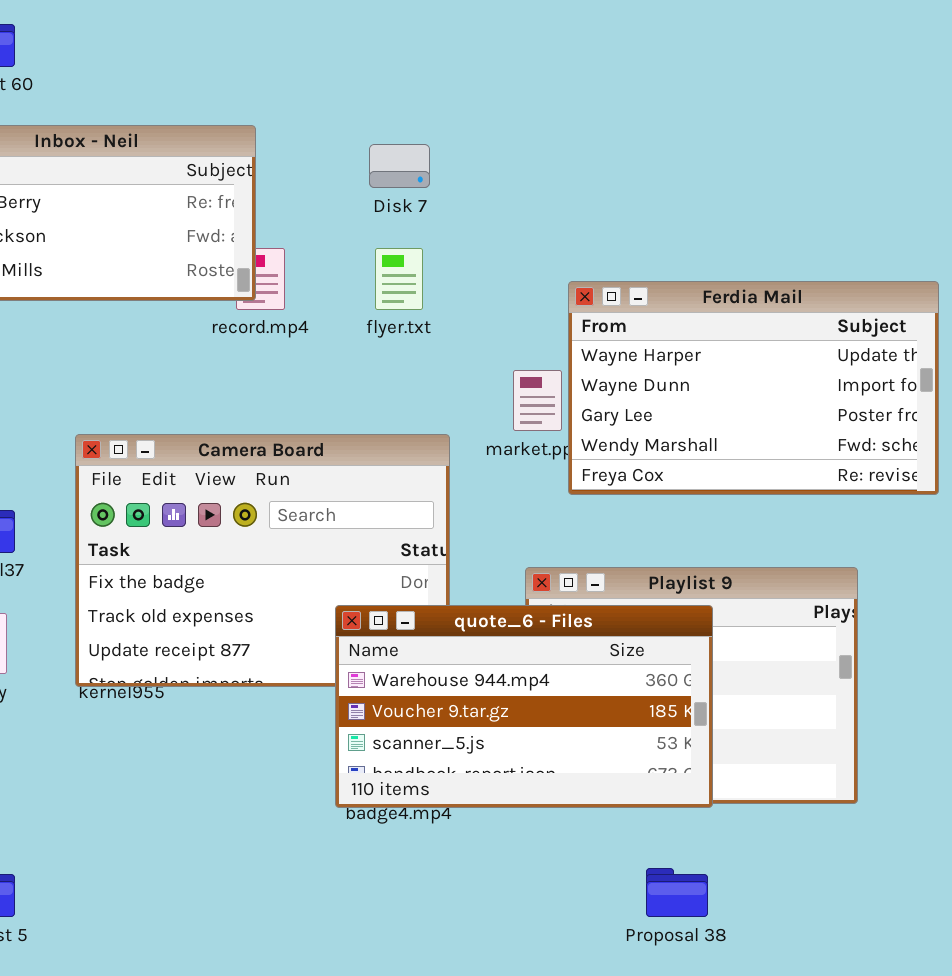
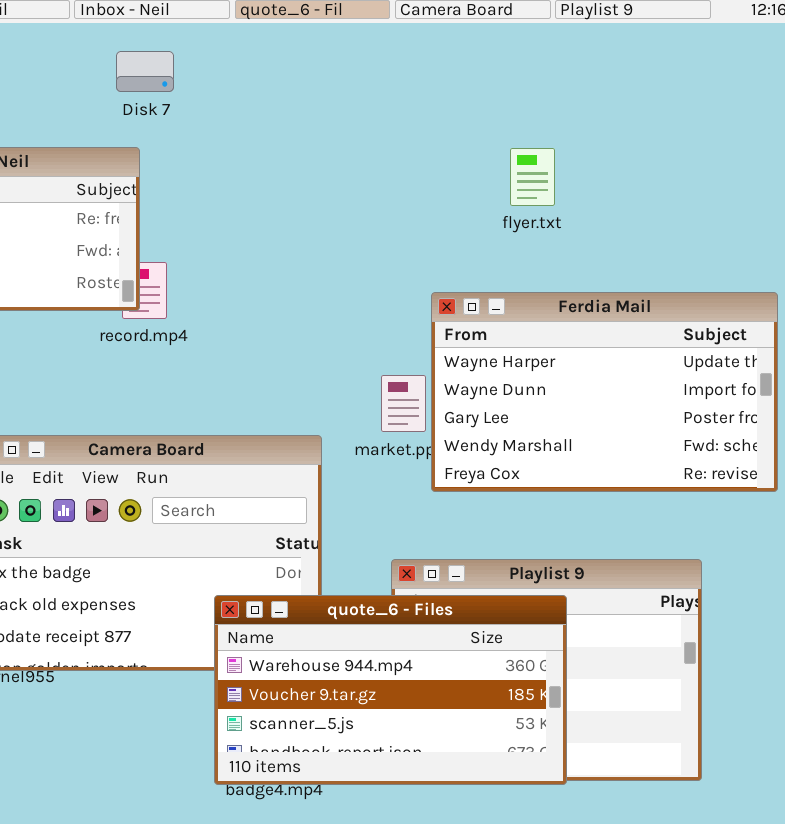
Disk 7: [369,144,430,188] -> [116,51,174,92], moved
flyer.txt: [375,248,423,310] -> [510,148,555,206], moved

